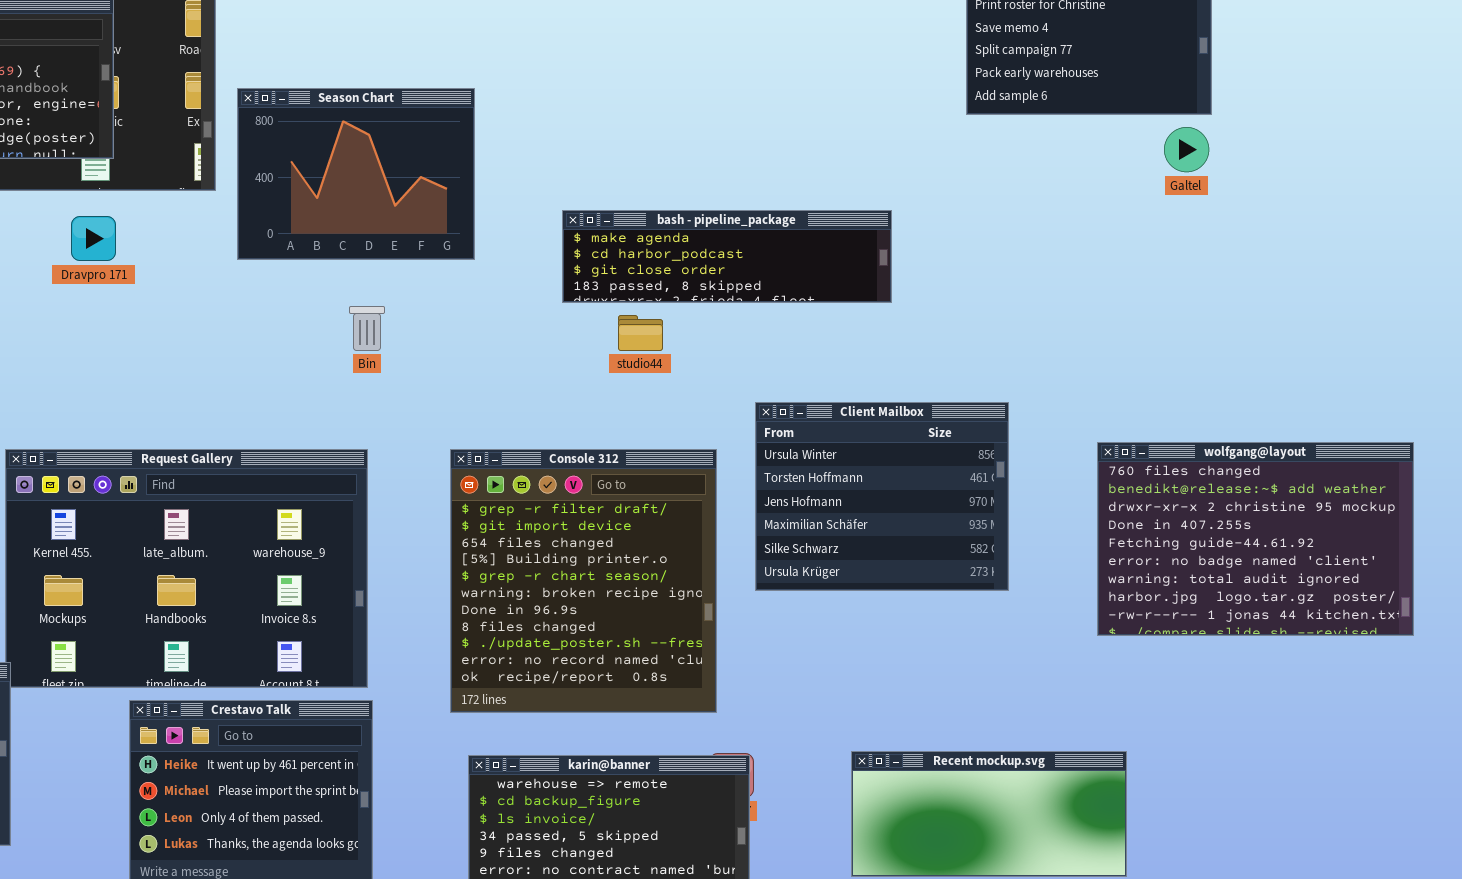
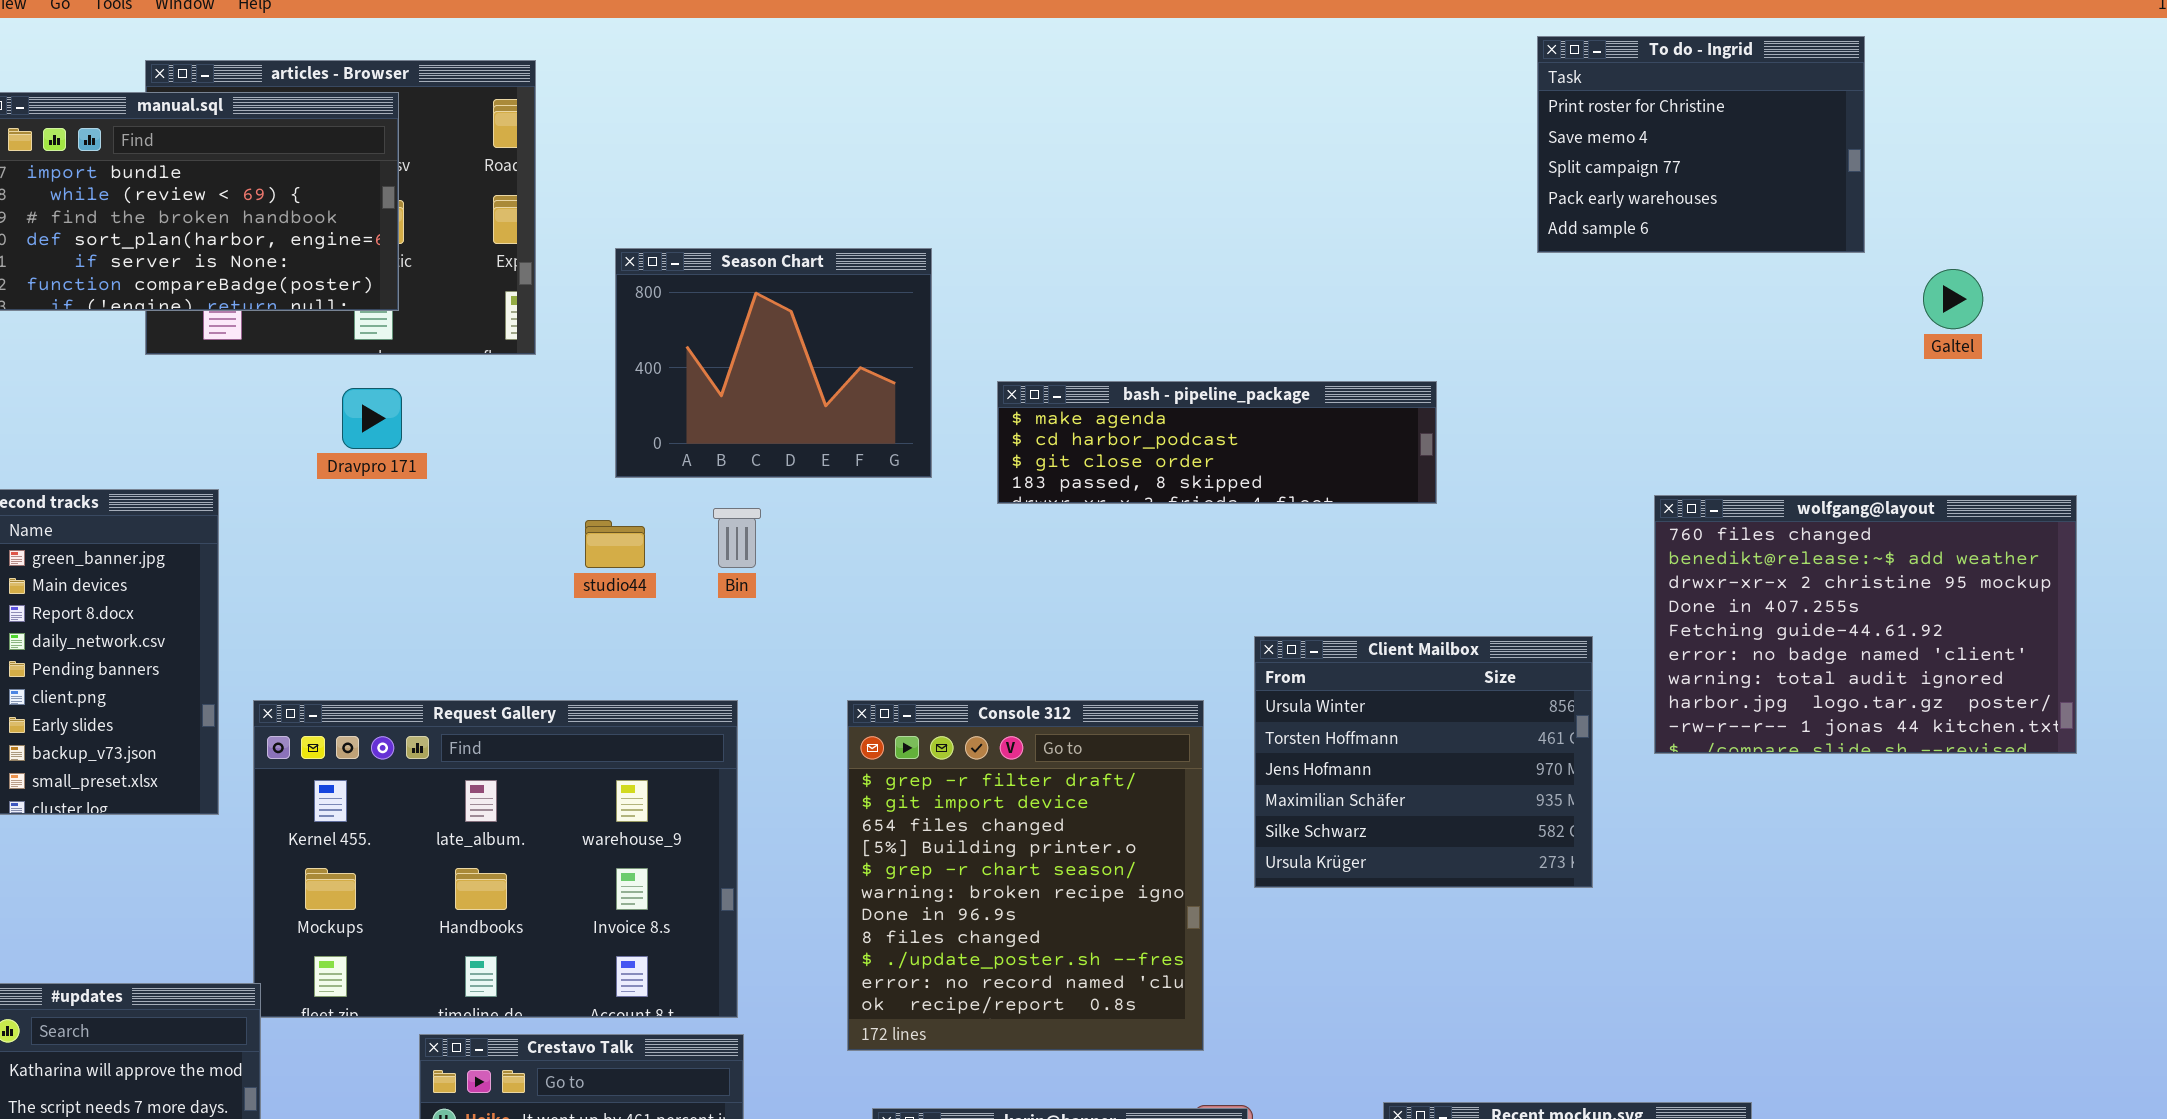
Season Chart: [237,88,475,260] -> [615,248,932,478], moved
Galtel: [1164,127,1209,172] -> [1923,269,1983,329], moved
studio44: [618,315,663,351] -> [585,520,645,568], moved
wolfgang@layout: [1097,442,1414,636] -> [1654,495,2077,754], moved

